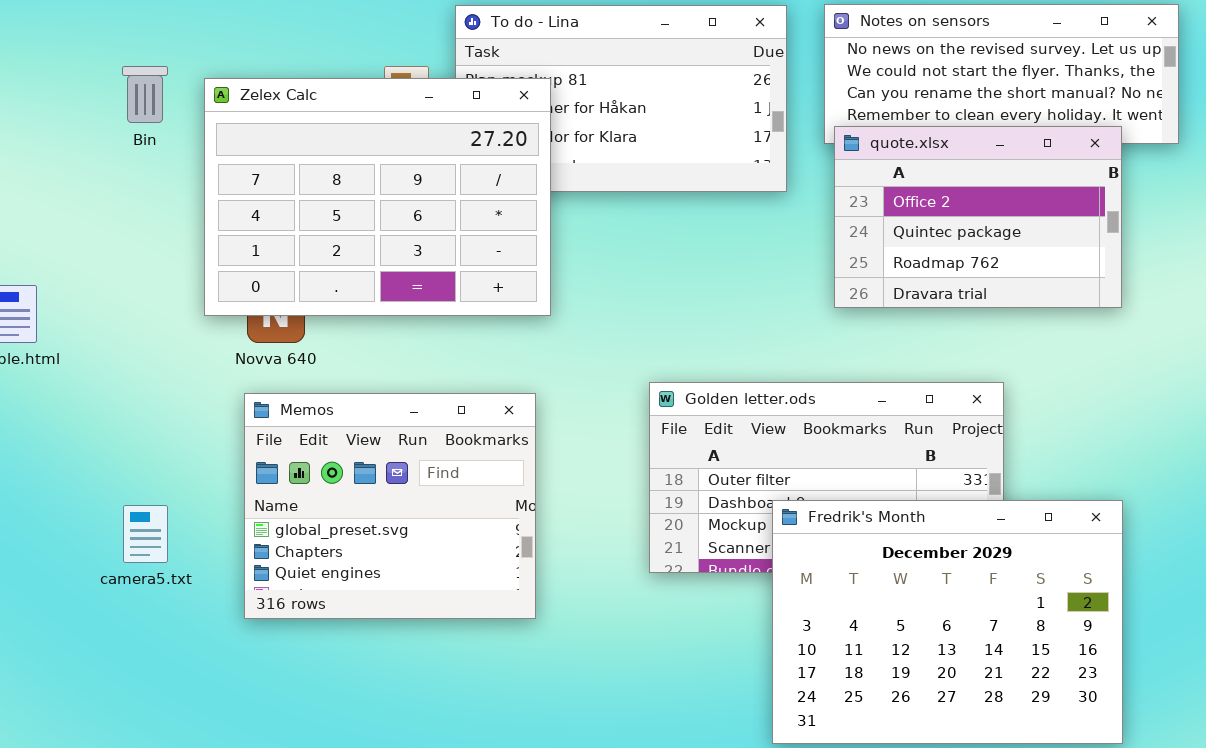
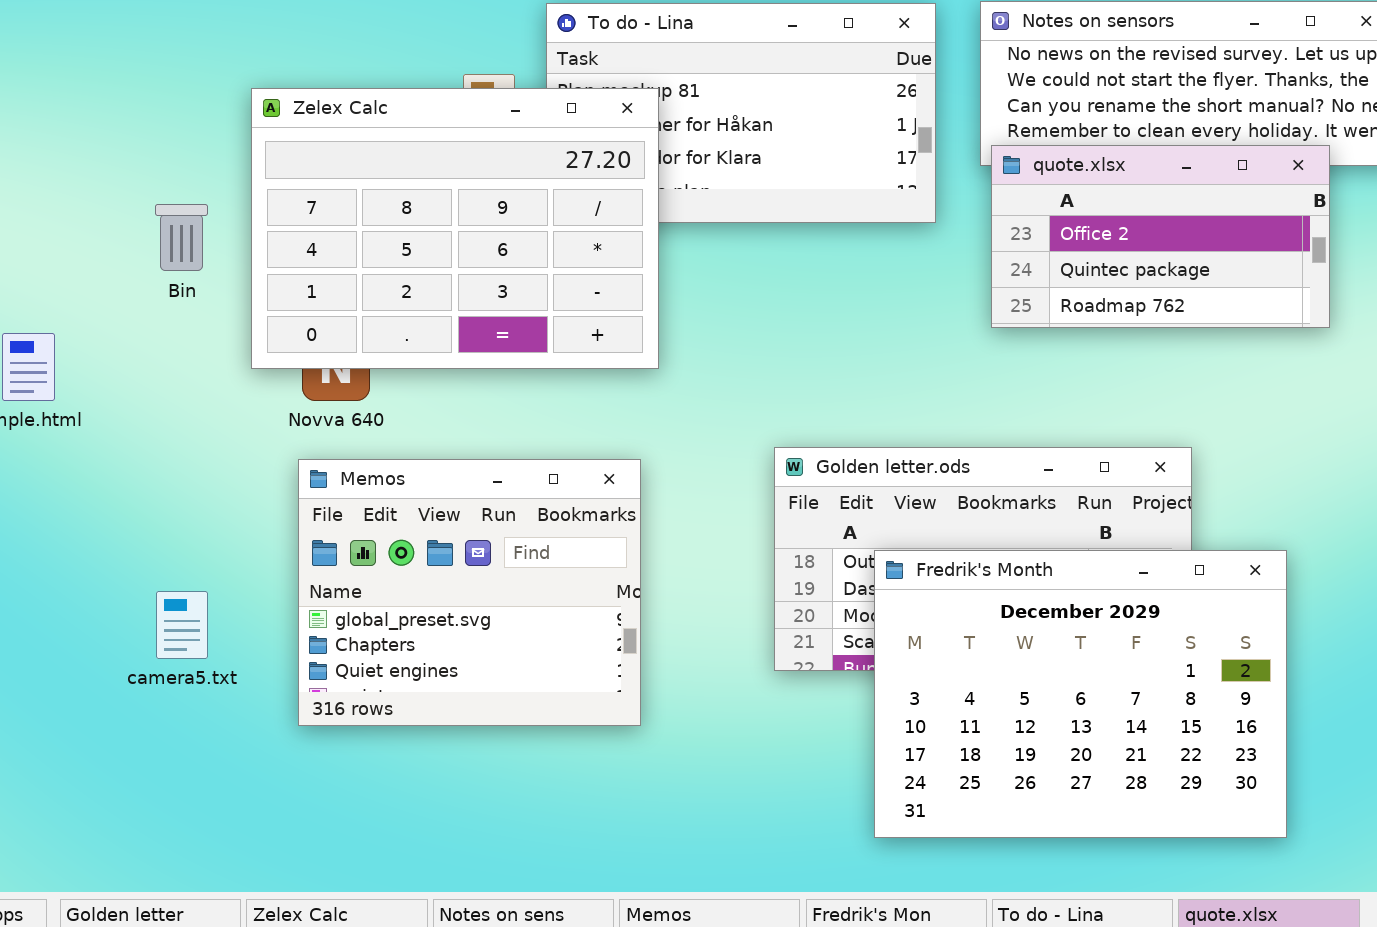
Bin: [122,66,168,123] -> [155,204,208,271], moved
quote.xlsx: [834,126,1122,308] -> [991,145,1330,328], resized
Fredrik's Month: [772,500,1123,744] -> [874,550,1287,838], moved

